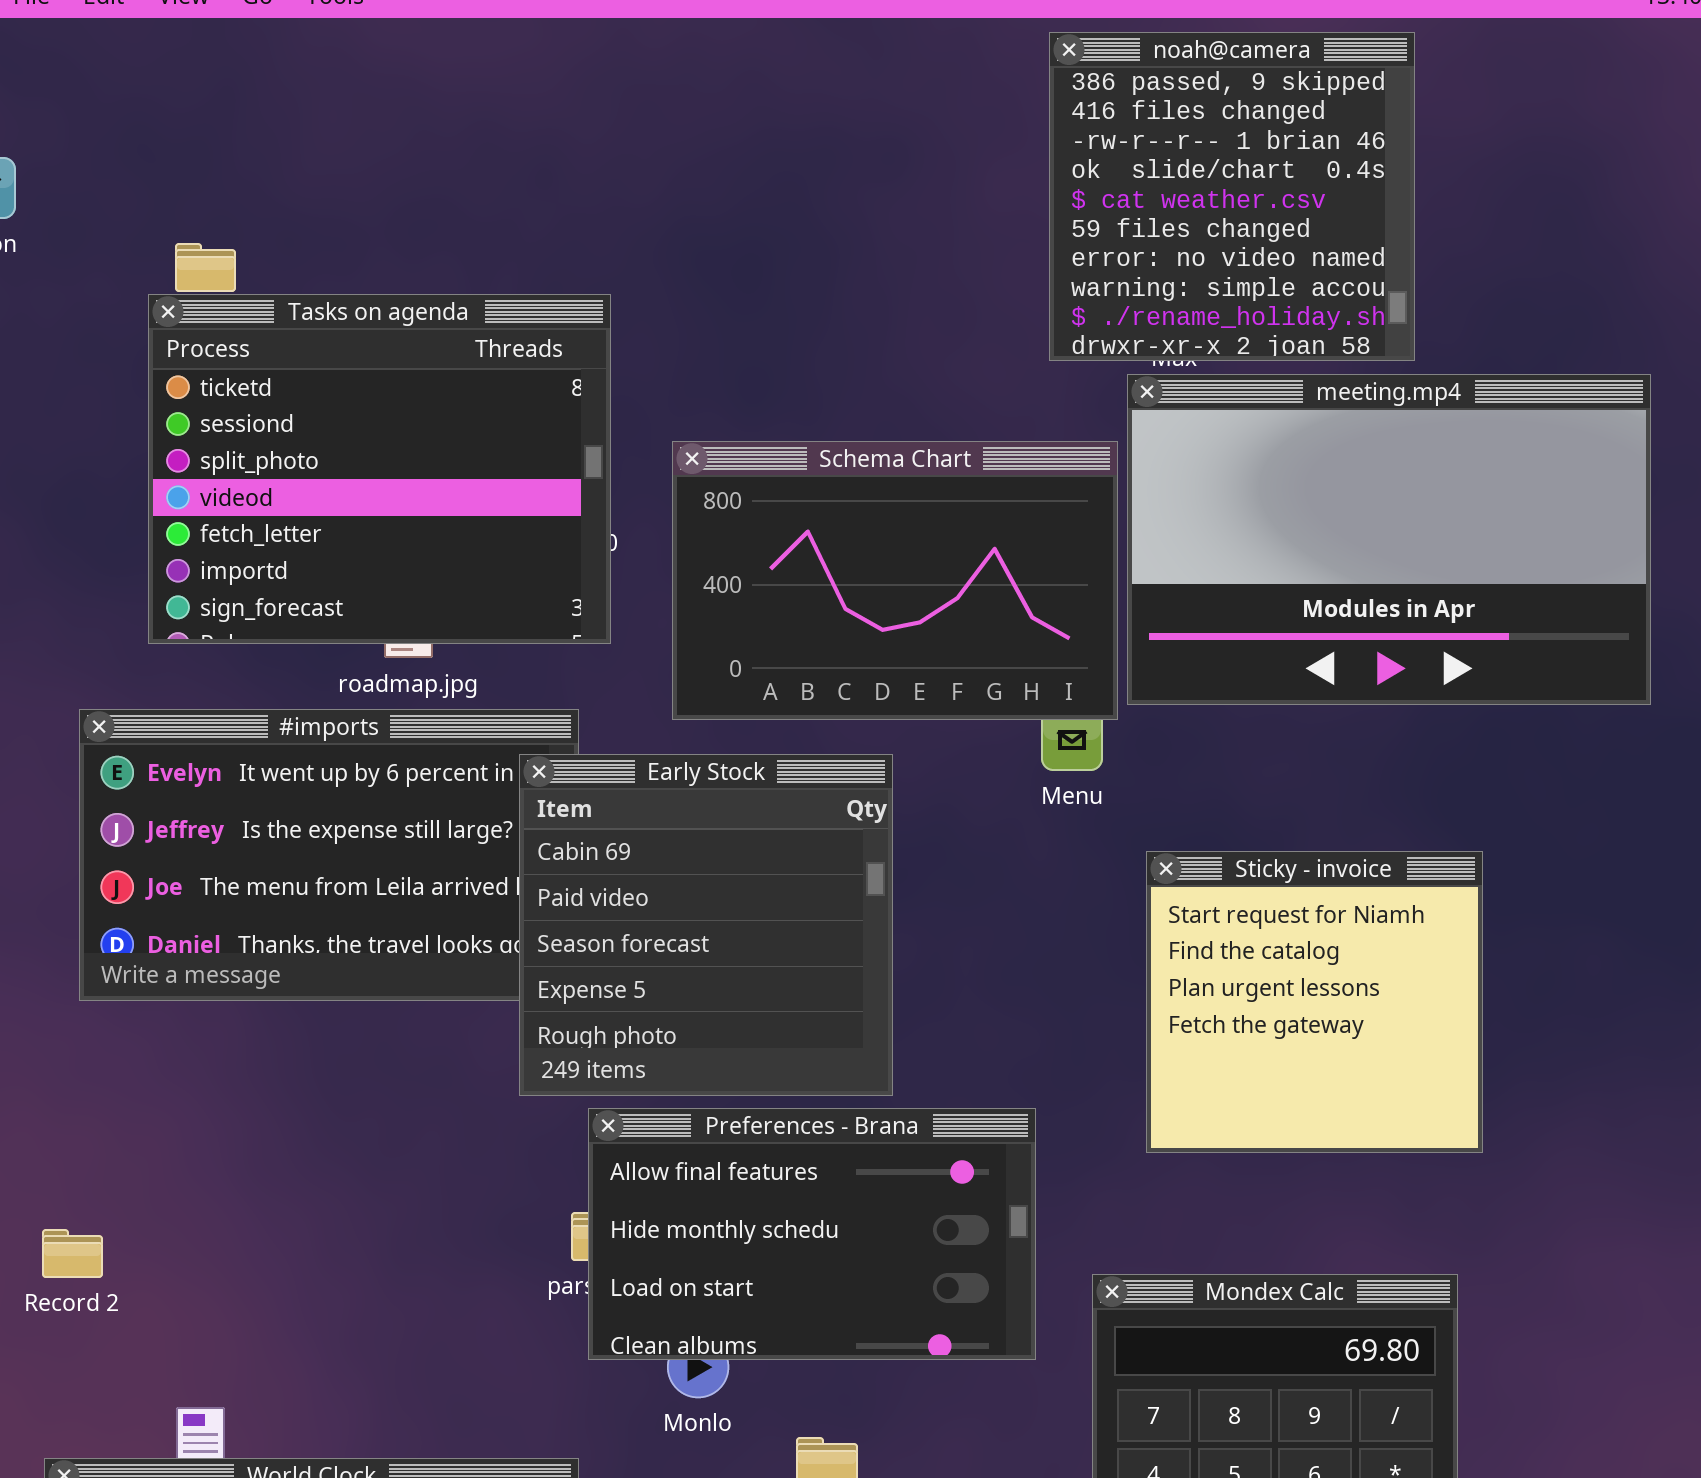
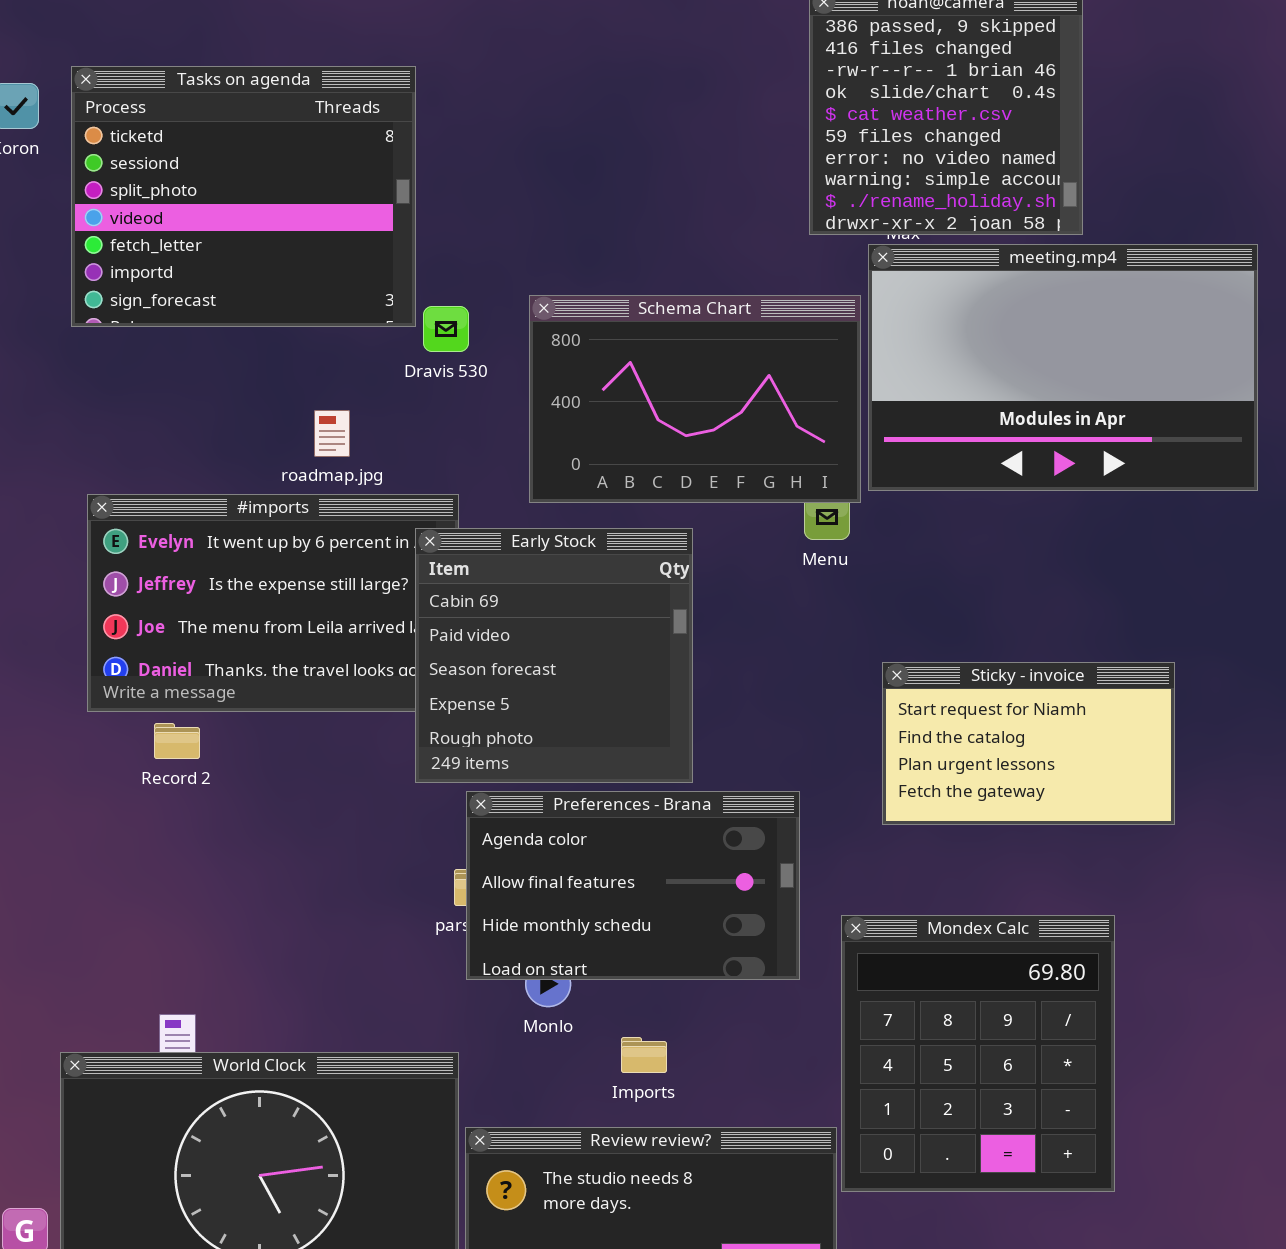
Tasks on agenda: [148,294,611,644] -> [71,66,416,327], moved
Sticky - invoice: [1146,851,1483,1153] -> [882,662,1175,825], resized
Preferences - Brana: [588,1108,1036,1360] -> [466,791,800,980], scrolled up 1 row
Record 2: [42,1229,103,1278] -> [154,723,200,759], moved

